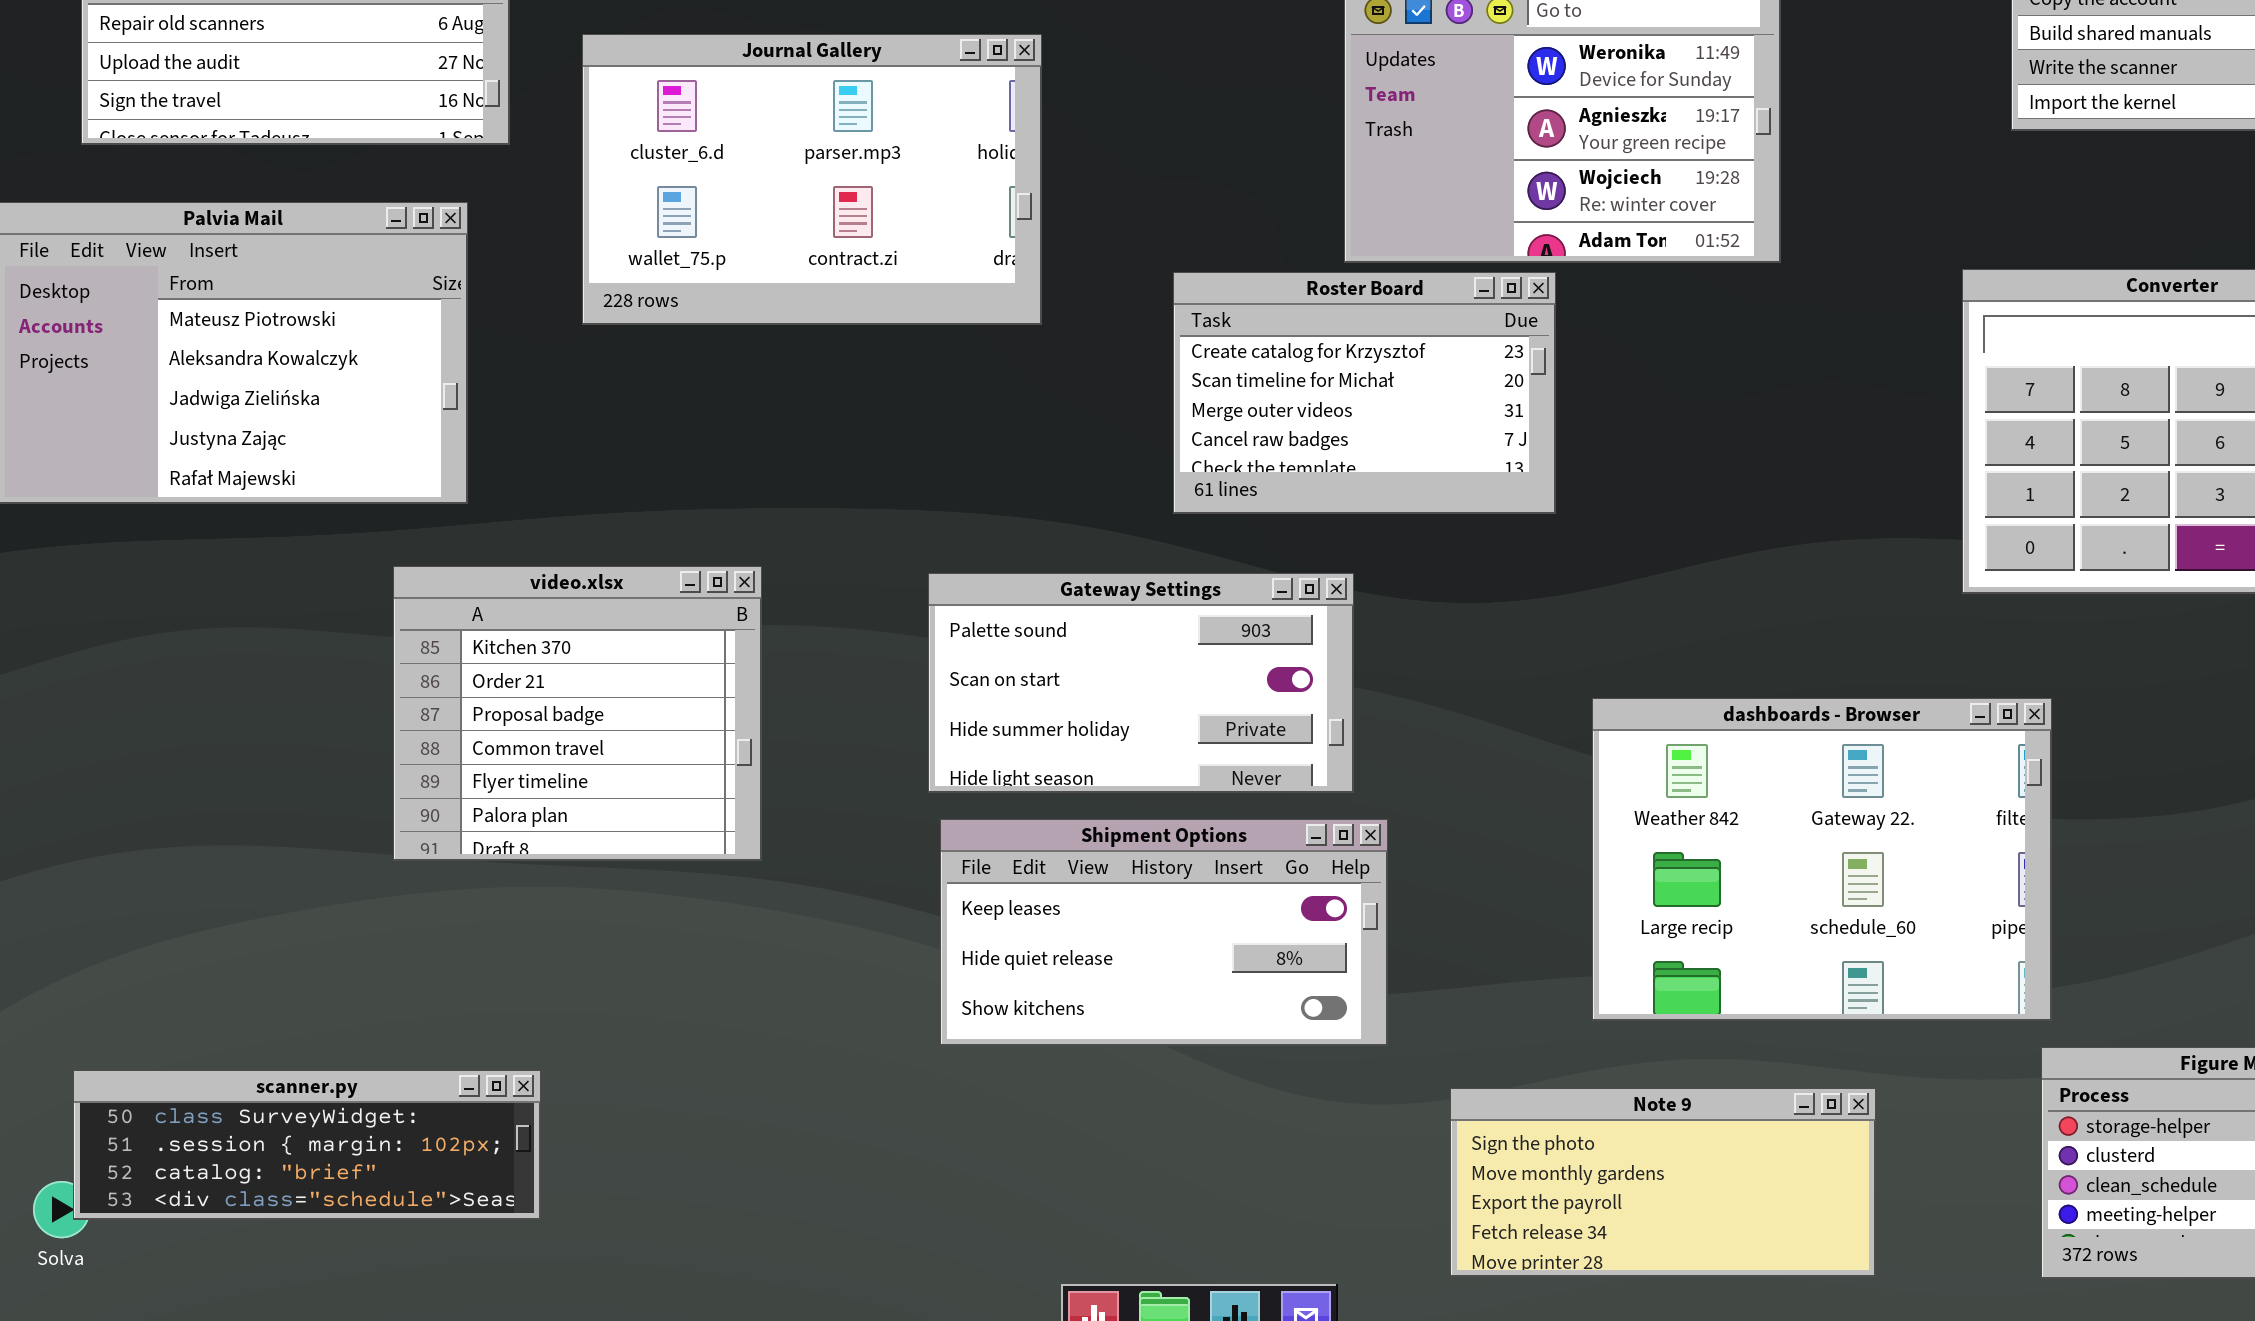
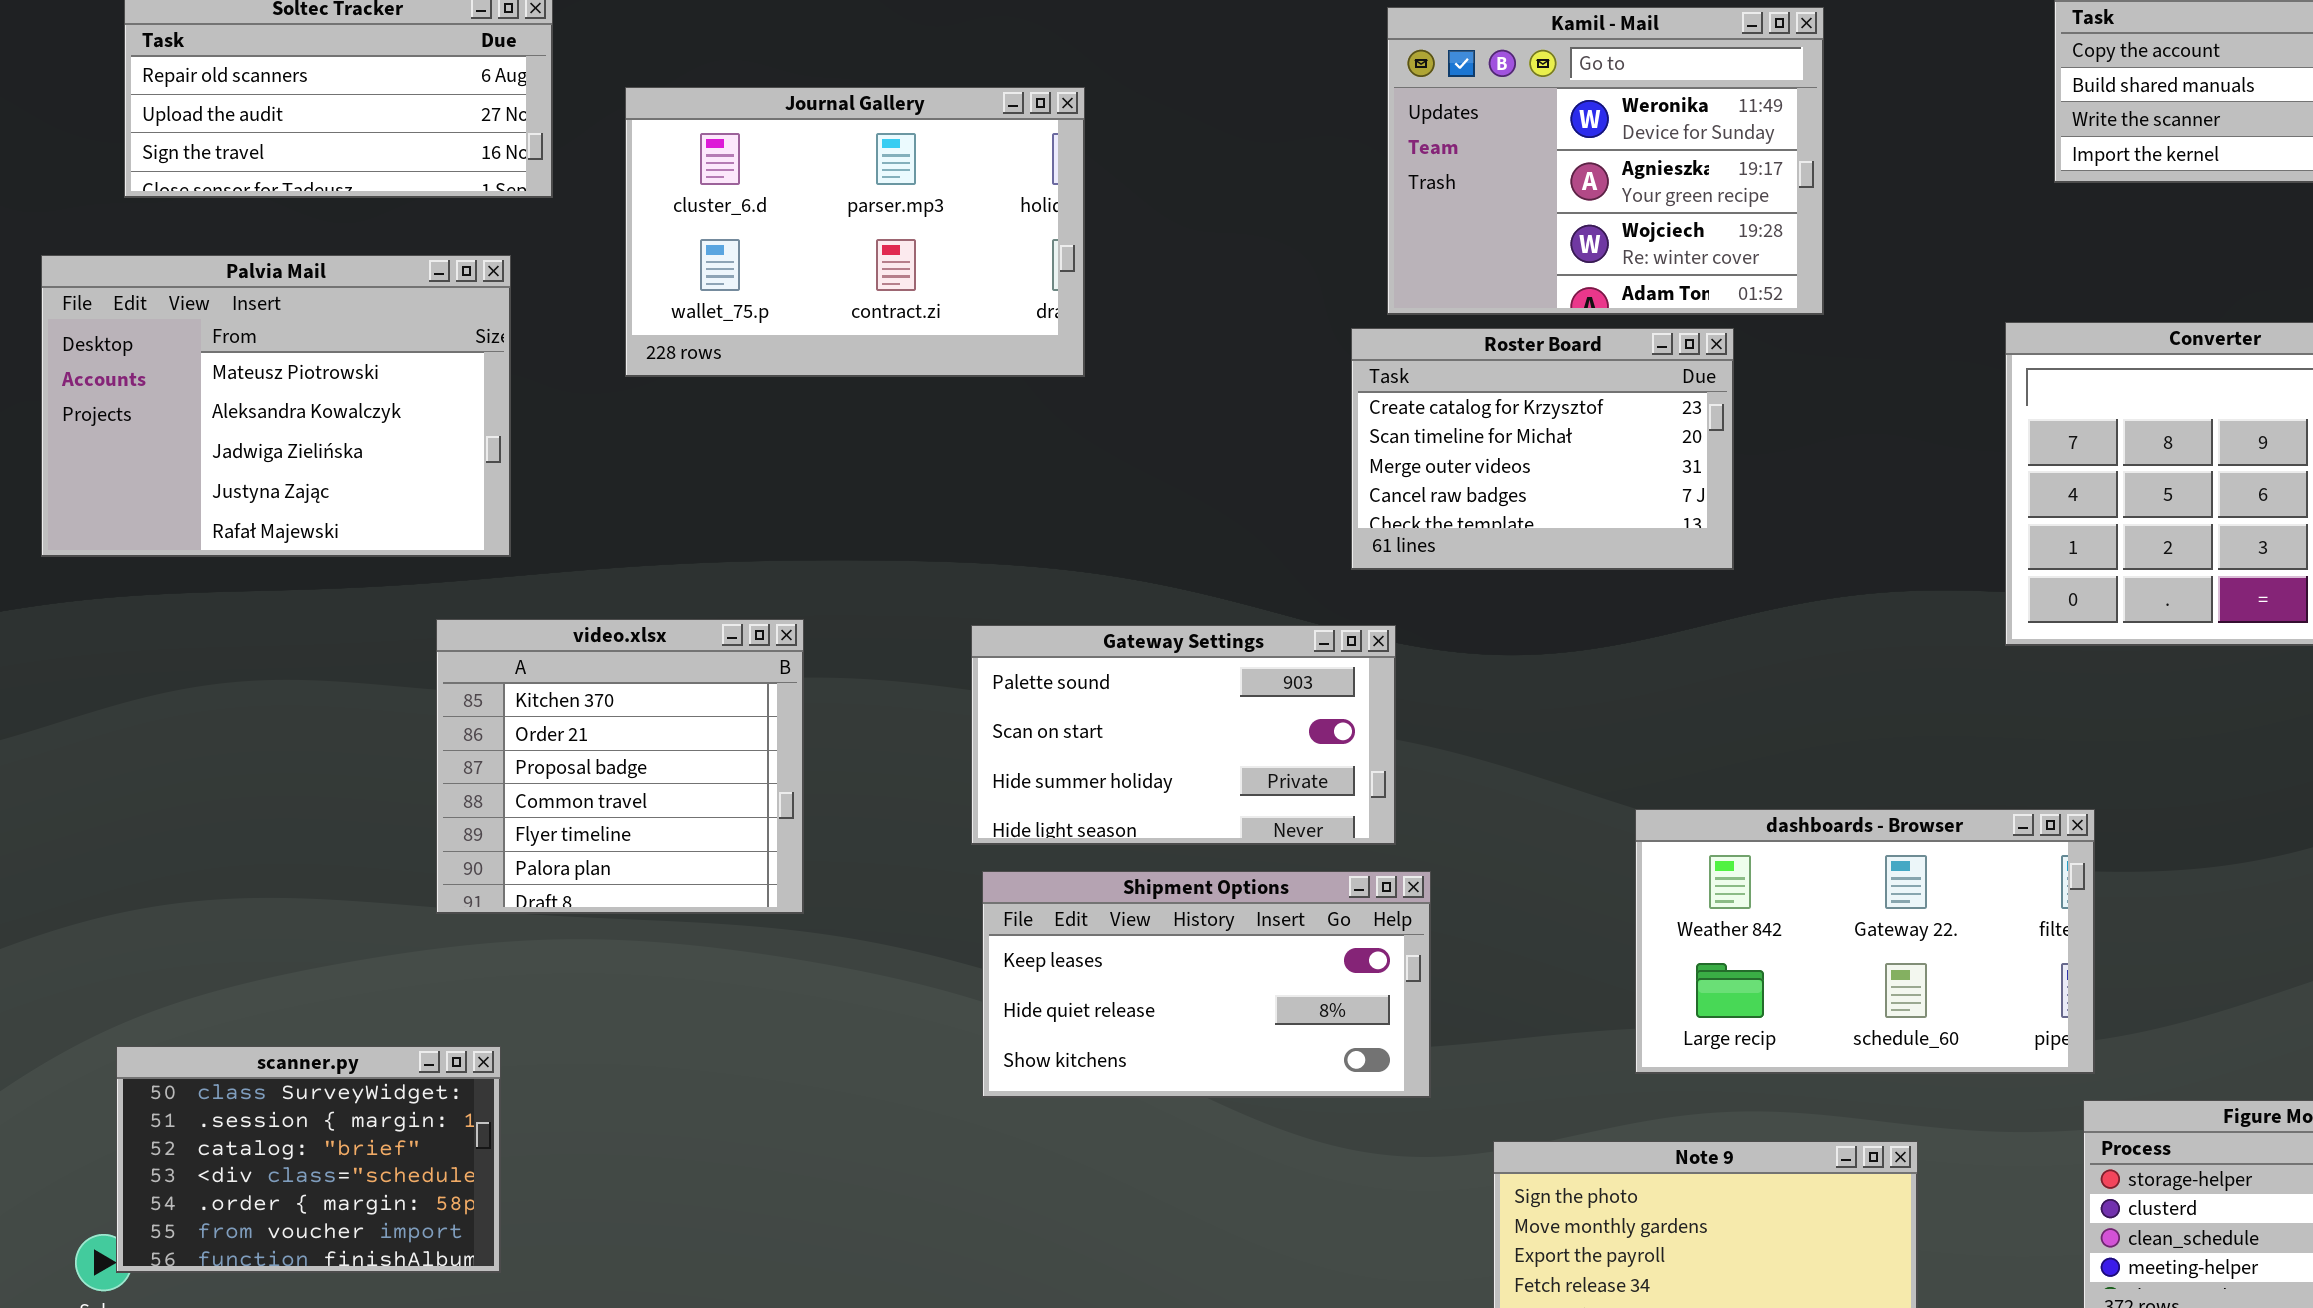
Roster Board: [1173,272,1556,514] -> [1351,328,1734,570], moved
dashboards - Browser: [1592,698,2052,1021] -> [1635,809,2095,1074], resized
scanner.py: [73,1070,541,1220] -> [116,1046,501,1273], resized

